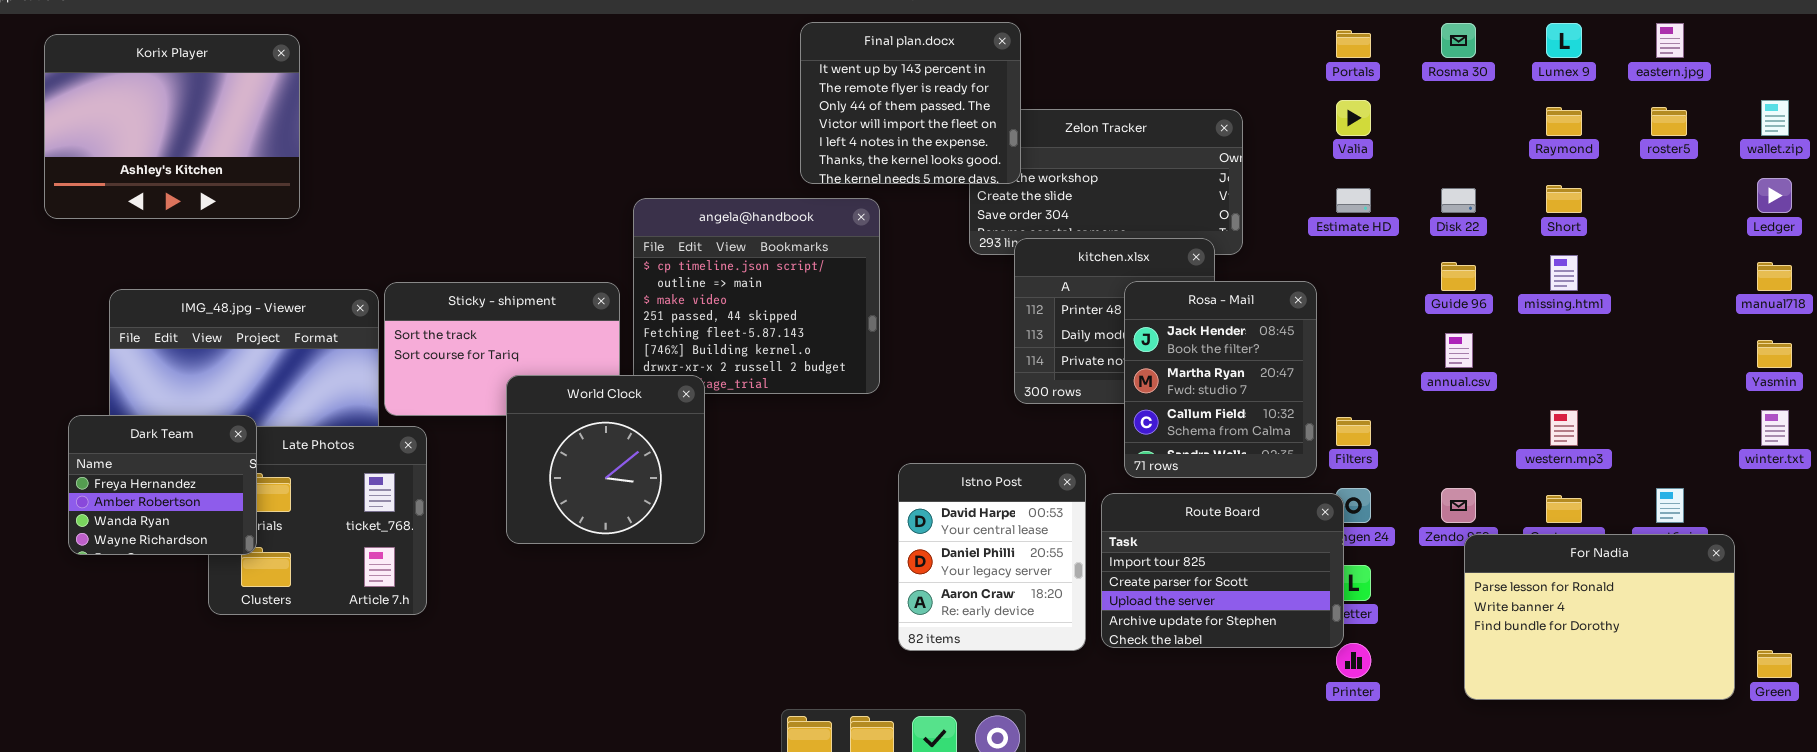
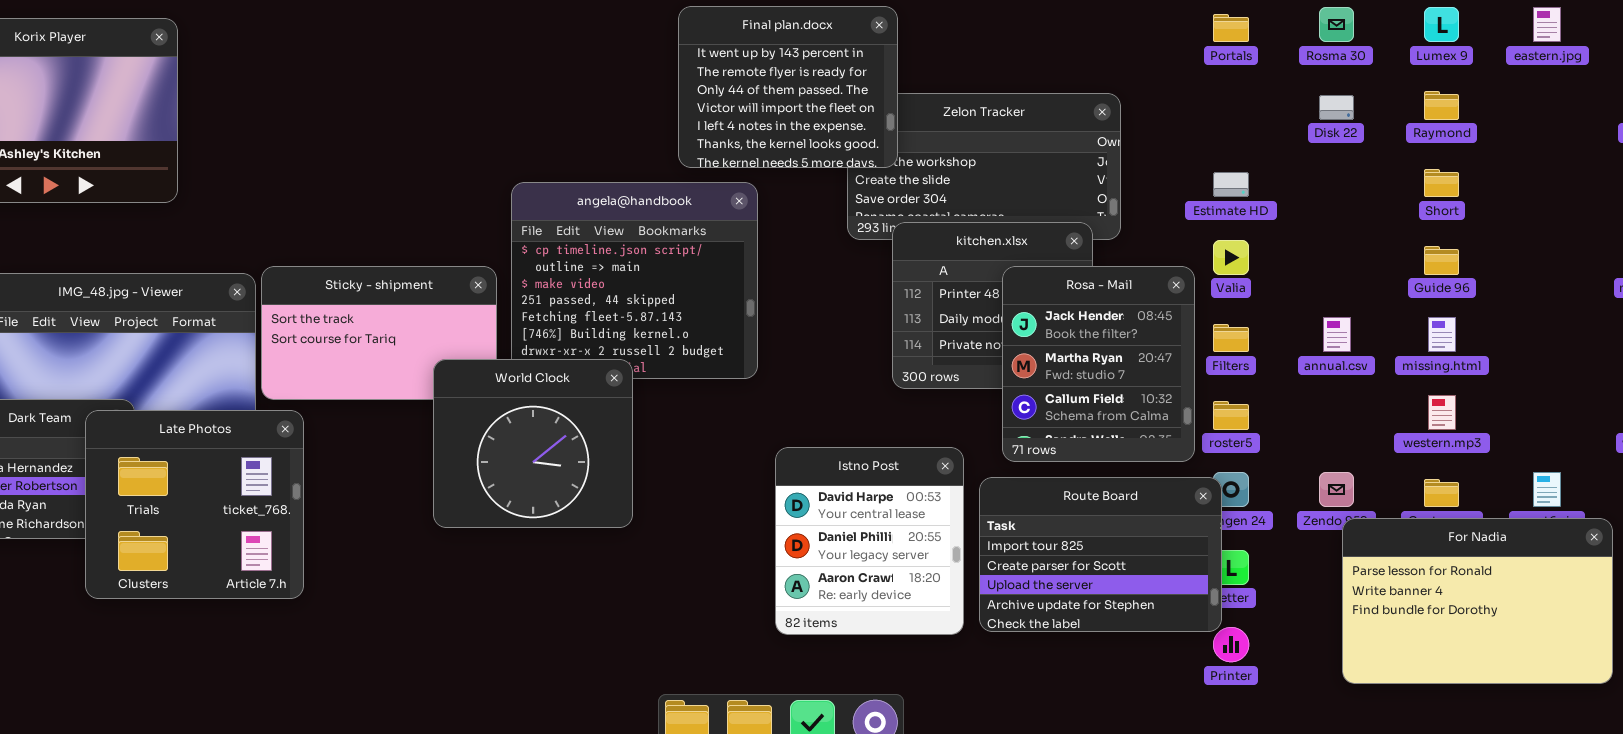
Valia: [1336,100,1371,136] -> [1213,240,1249,275], moved
roster5: [1651,107,1687,136] -> [1213,401,1249,430], moved
Disk 22: [1441,188,1476,213] -> [1319,95,1354,120], moved
missing.html: [1550,255,1578,291] -> [1428,317,1456,352], moved
Guide 96: [1441,262,1476,291] -> [1424,246,1459,275], moved
World Clock: [506,375,705,544] -> [433,359,633,528], moved
Filters: [1336,417,1371,446] -> [1213,324,1249,352], moved
Late Photos: [208,426,427,615] -> [85,410,304,599], raised

